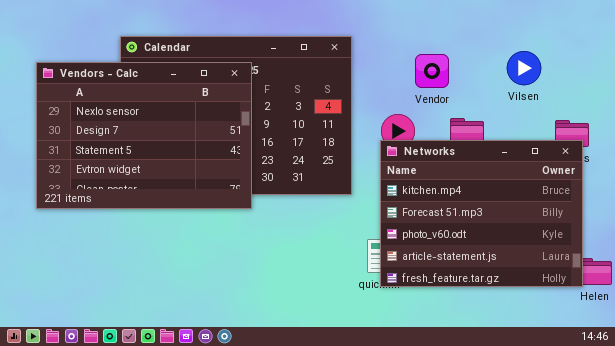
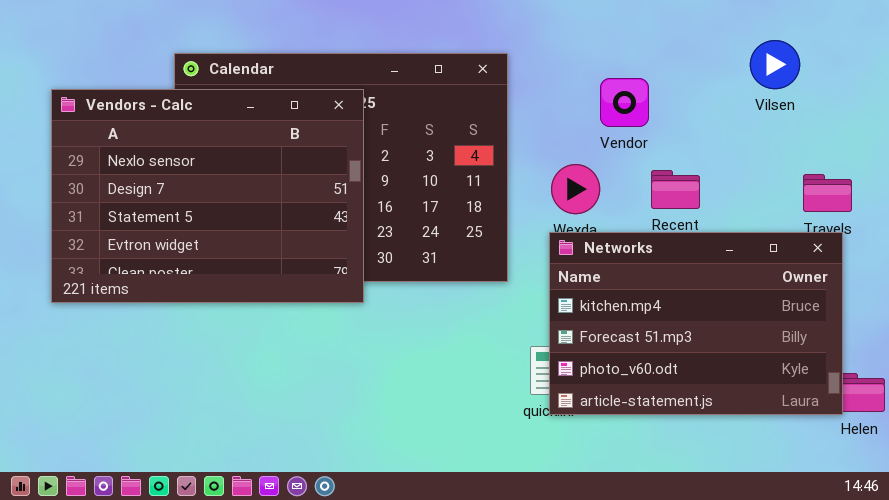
Vilsen: [507,51,541,85] -> [750,40,800,89], moved
Networks: [380,140,583,287] -> [549,232,843,415], resized

